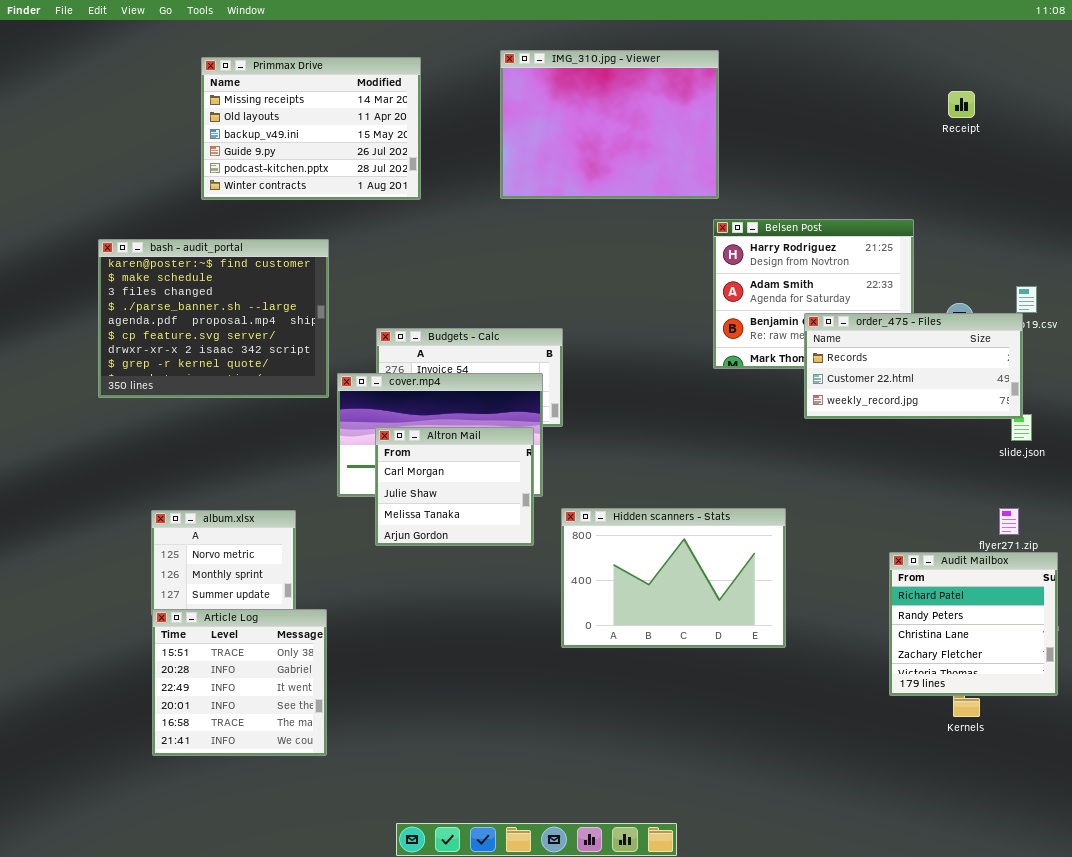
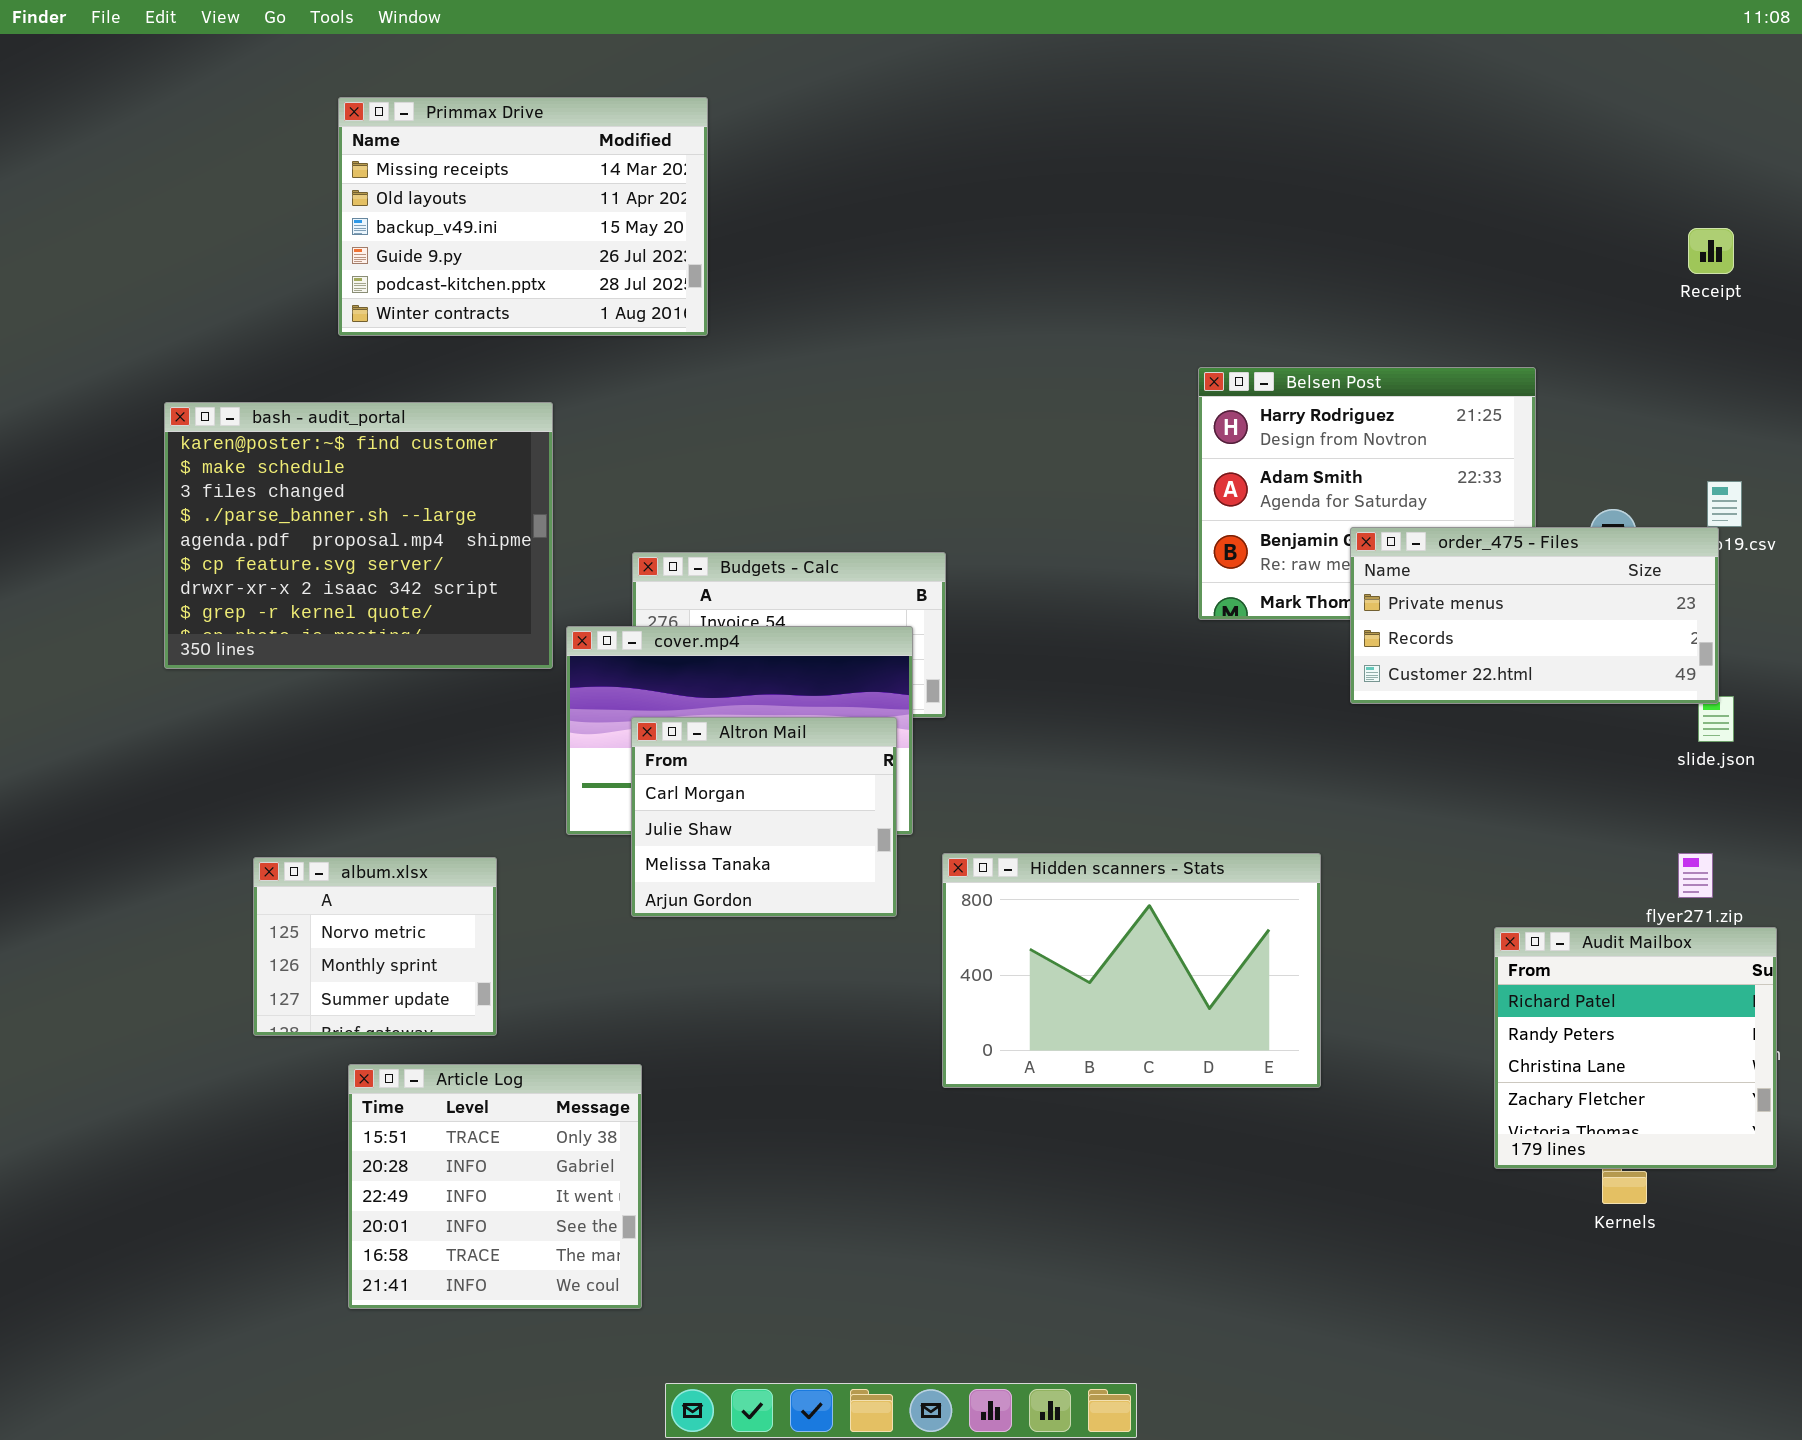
IMG_310.jpg - Viewer: [500,50,719,199] -> none, closed
Receipt: [948,91,975,118] -> [1688,228,1734,274], moved
order_475 - Files: [804,313,1023,419] -> [1350,527,1719,704], scrolled up 1 row
Article Log: [152,609,327,756] -> [348,1064,642,1309], moved

